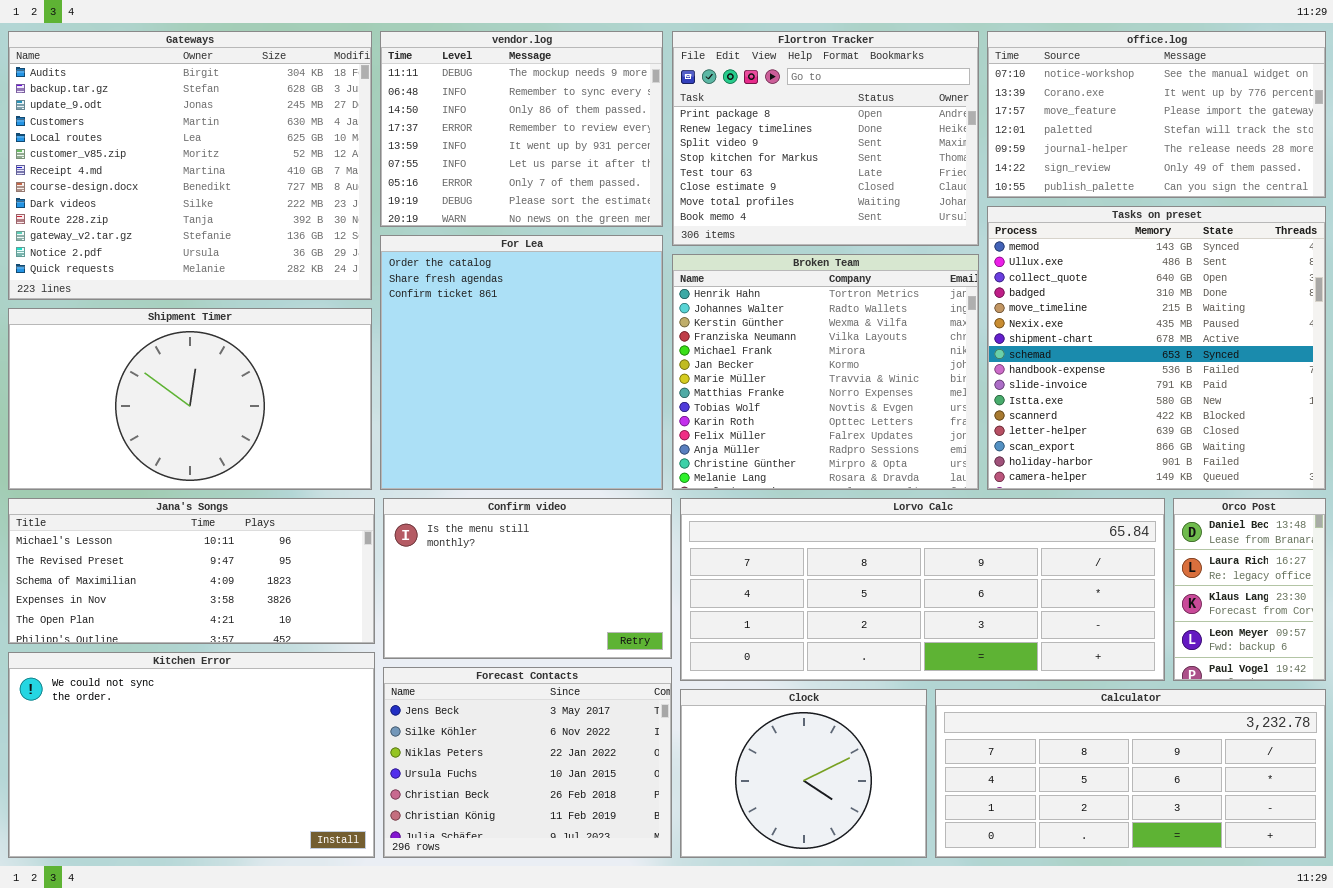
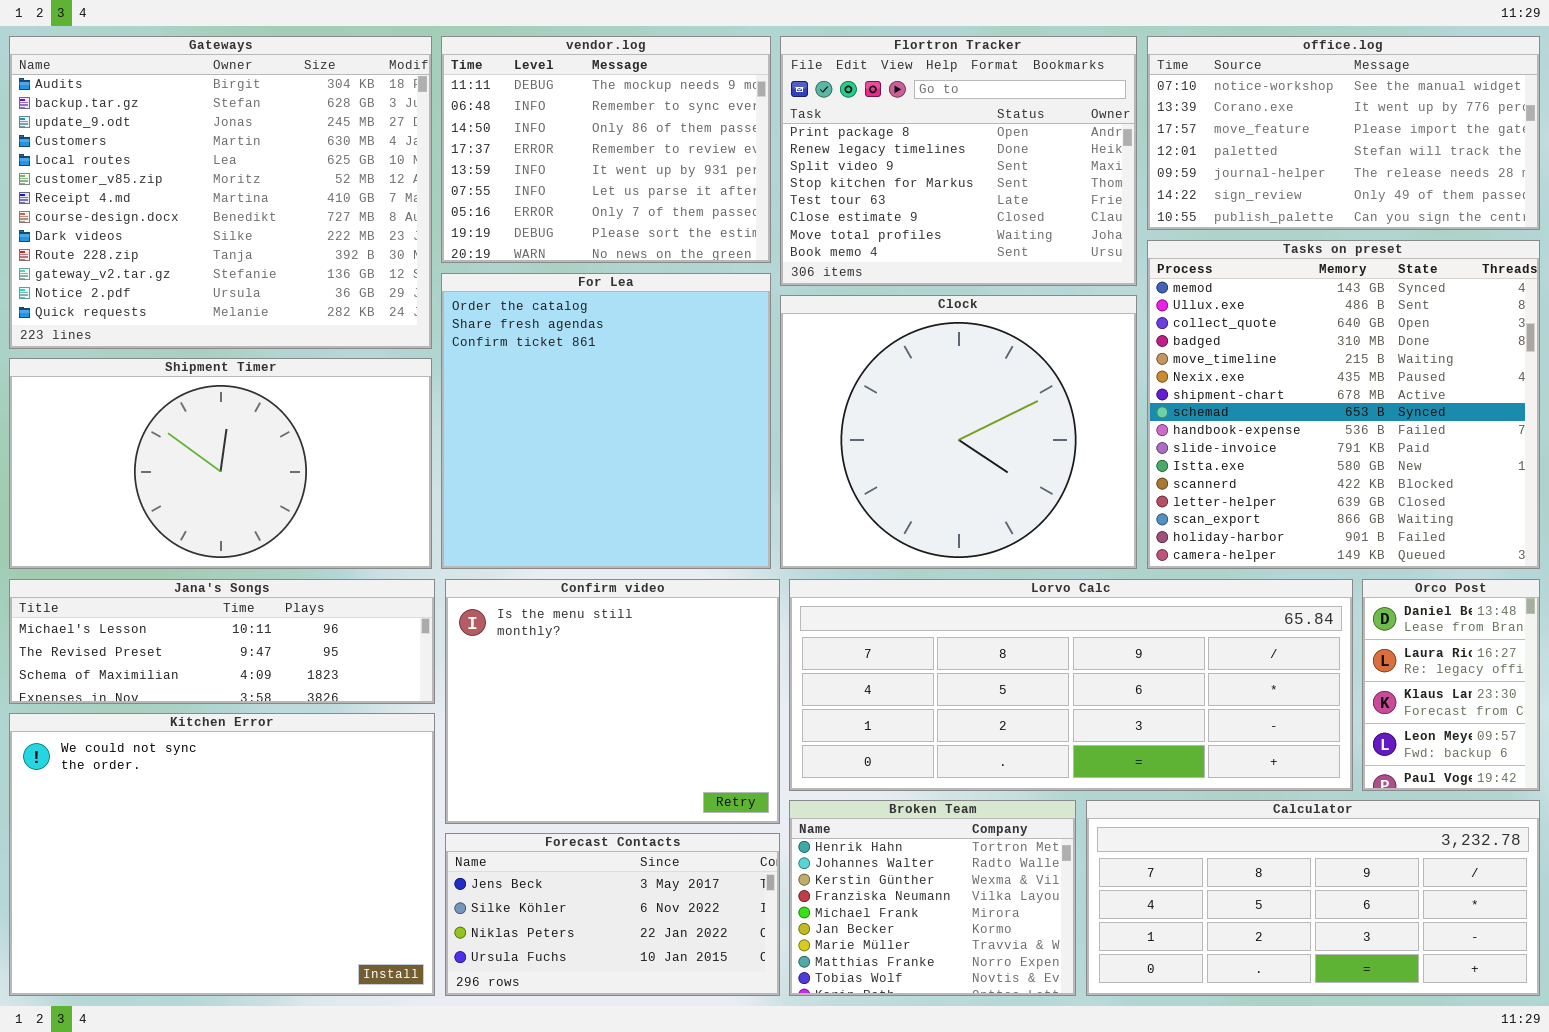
Broken Team: [672,254,979,490] -> [789,800,1076,996], moved, resized
Jana's Songs: [8,498,375,644] -> [9,579,435,704], resized
Confirm video: [383,498,672,659] -> [445,579,780,824], resized
Kitchen Error: [8,652,375,858] -> [9,713,435,996], resized
Forecast Contacts: [383,667,672,858] -> [445,833,780,996], resized
Clock: [680,689,927,858] -> [780,295,1137,569], moved, resized

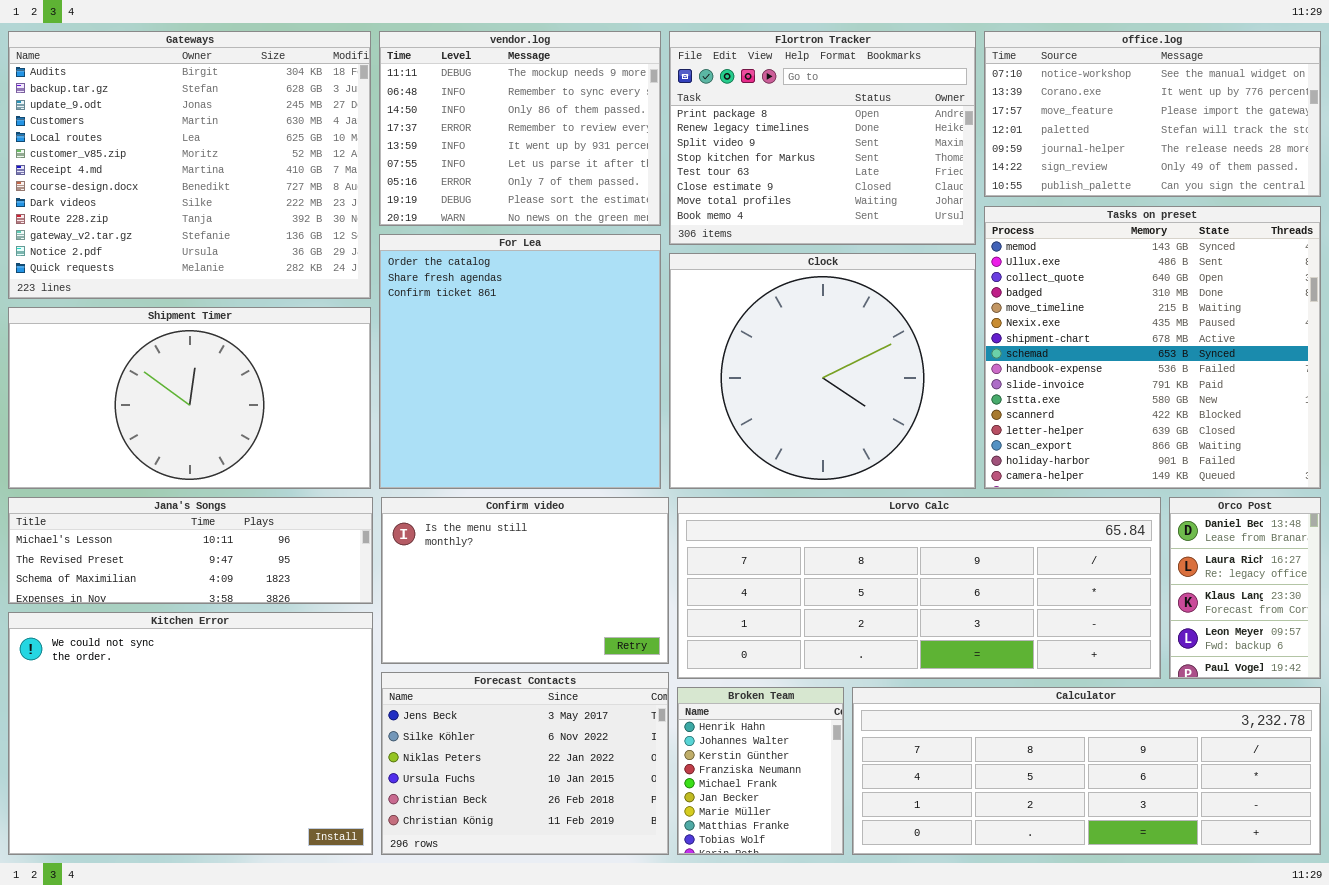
Confirm video: [445,579,780,824] -> [381,497,669,664], resized
Broken Team: [789,800,1076,996] -> [677,687,844,855], resized
Calculator: [1086,800,1540,996] -> [852,687,1321,855], resized
Forecast Contacts: [445,833,780,996] -> [381,672,669,855], resized

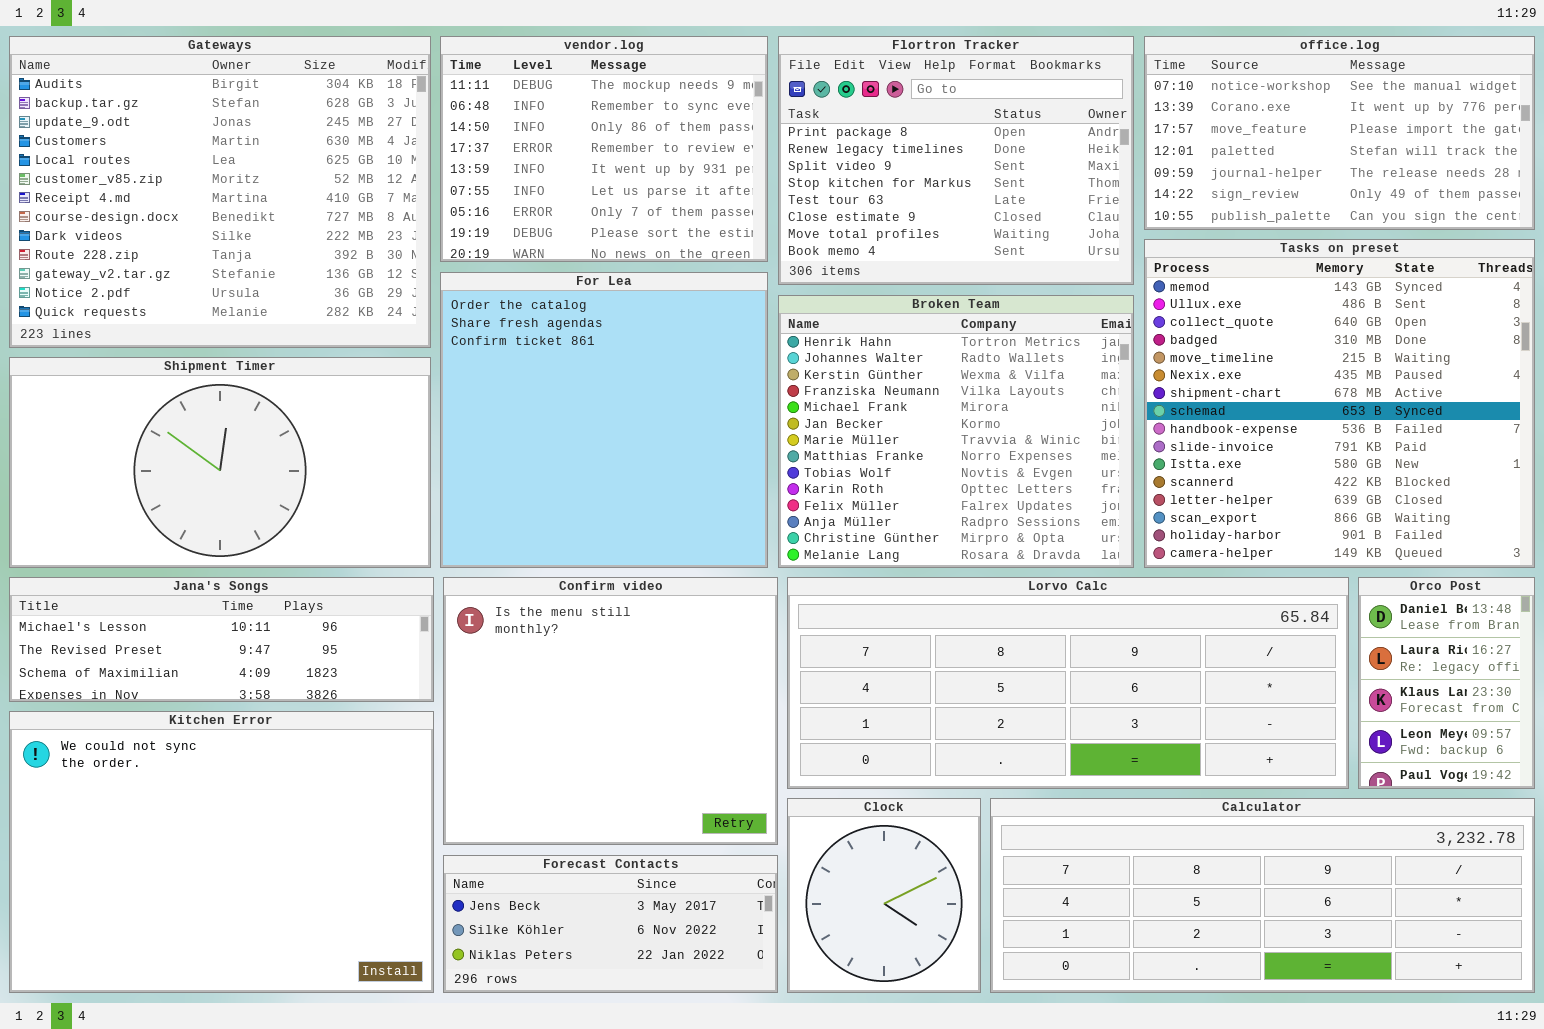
Clock: [669,253,976,489] -> [787,798,981,993], moved, resized
Confirm video: [381,497,669,664] -> [443,577,778,845], resized
Forecast Contacts: [381,672,669,855] -> [443,855,778,993], resized
Broken Team: [677,687,844,855] -> [778,295,1134,568], moved, resized

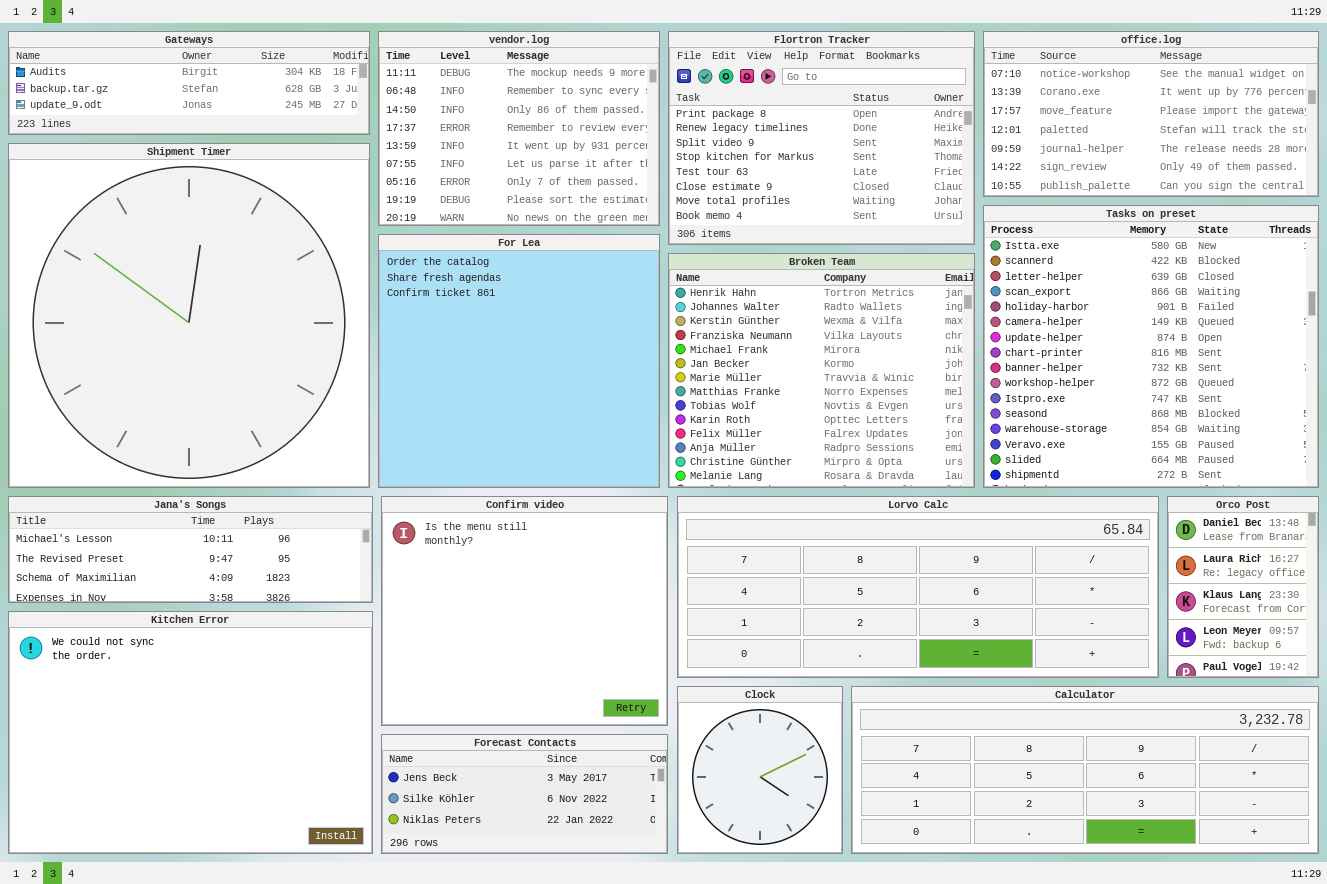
Gateways: [9,36,431,348] -> [8,31,370,135], resized
Tasks on preset: [1144,239,1535,568] -> [983,205,1319,488], scrolled down 10 rows
Shipment Timer: [9,357,431,568] -> [8,143,370,488], resized

